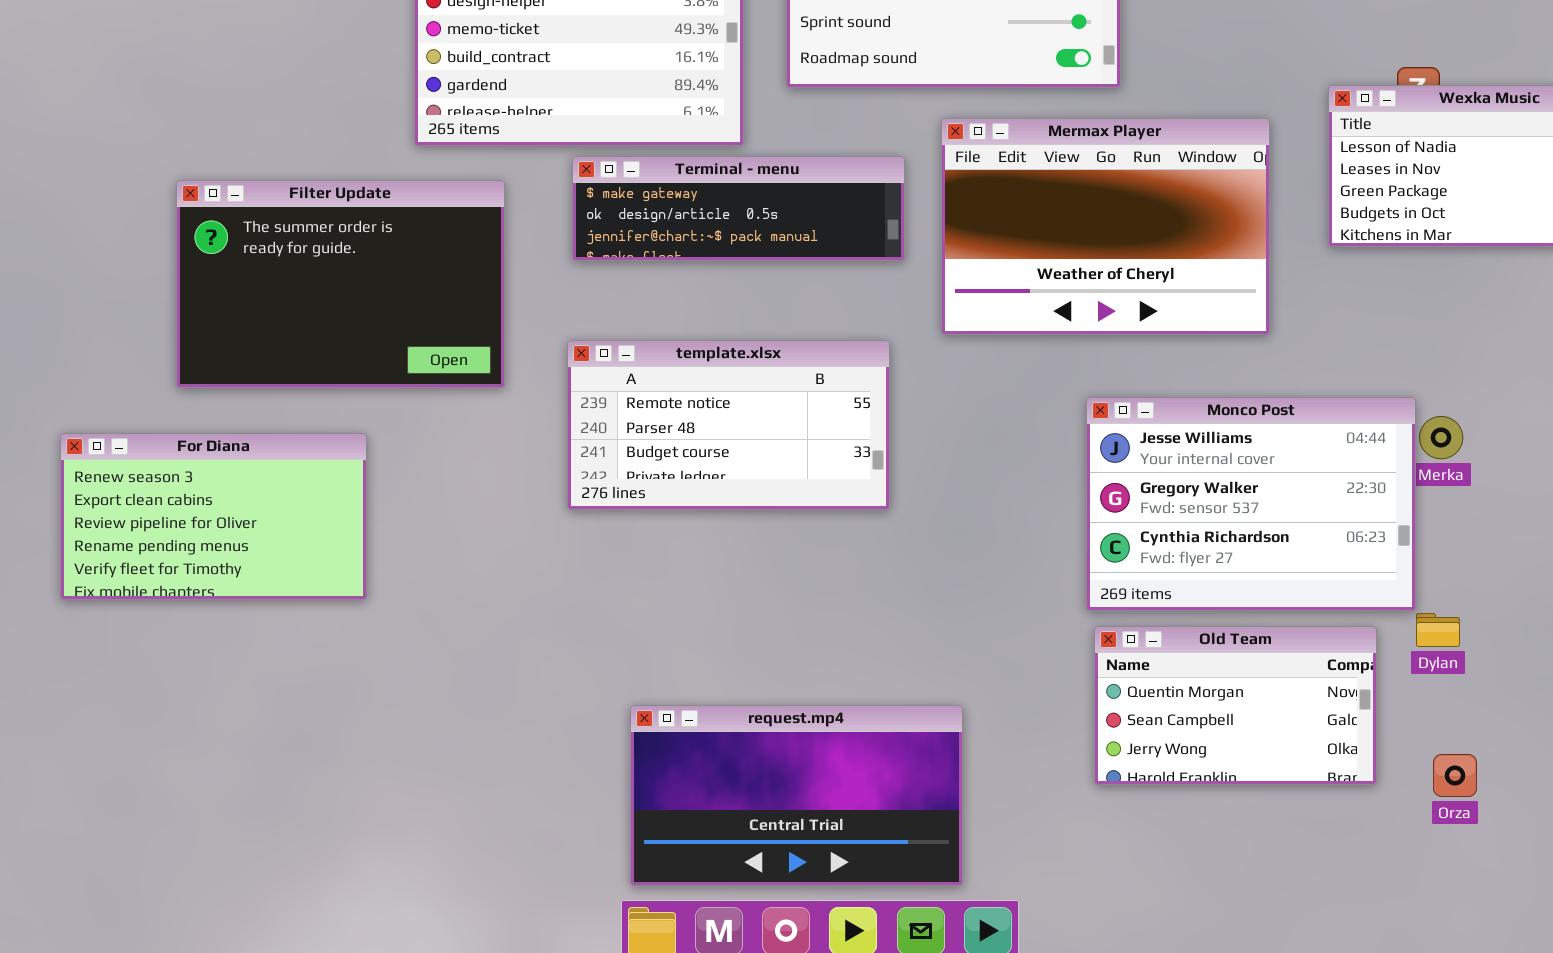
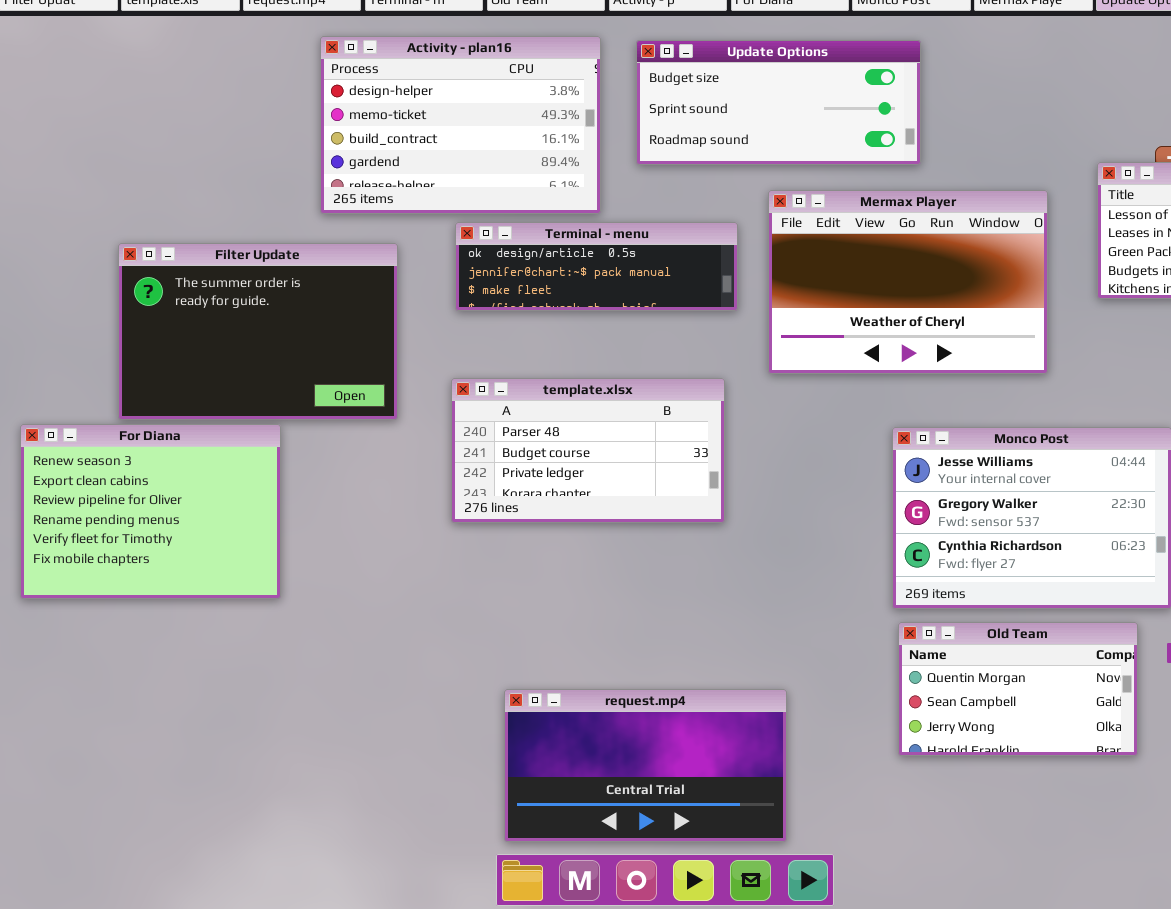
Terminal - menu: [572,156,905,261] -> [455,222,738,311], scrolled down 1 row
template.xlsx: [567,340,890,510] -> [451,378,725,523], scrolled down 1 row
For Diana: [60,433,367,600] -> [20,424,281,599], resized

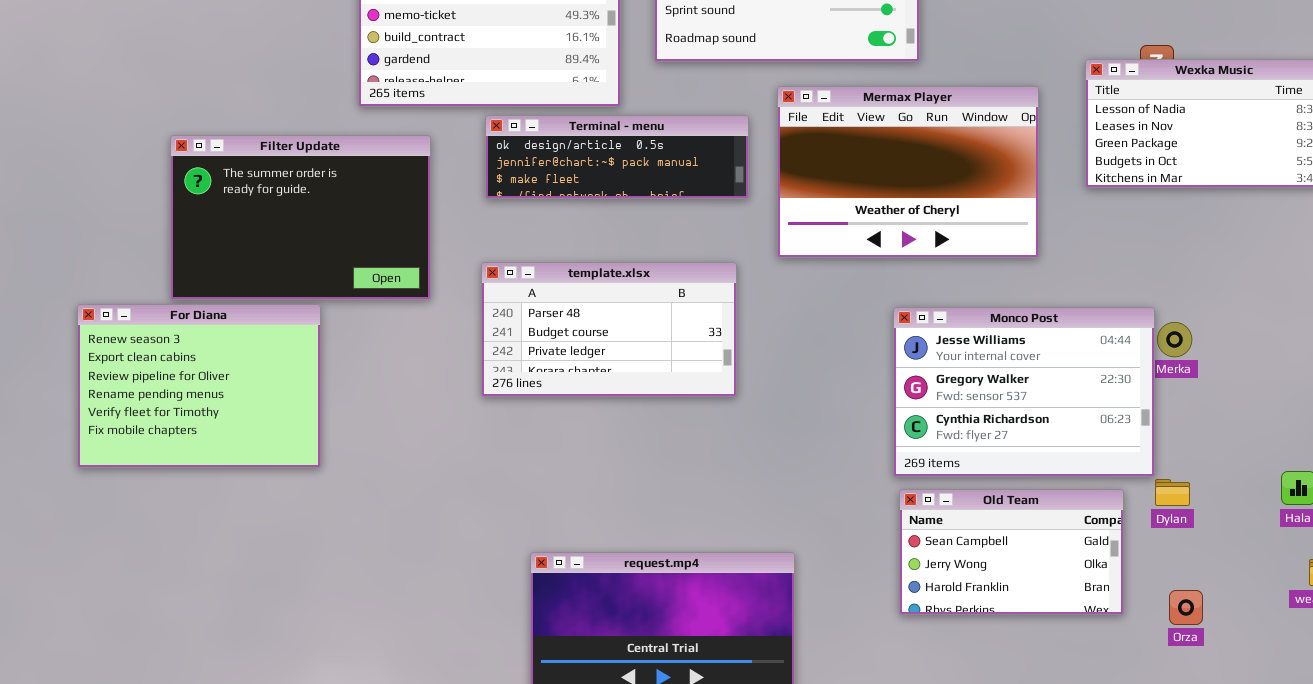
Old Team: [898,622,1138,756] -> [899,489,1124,615], scrolled down 1 row

